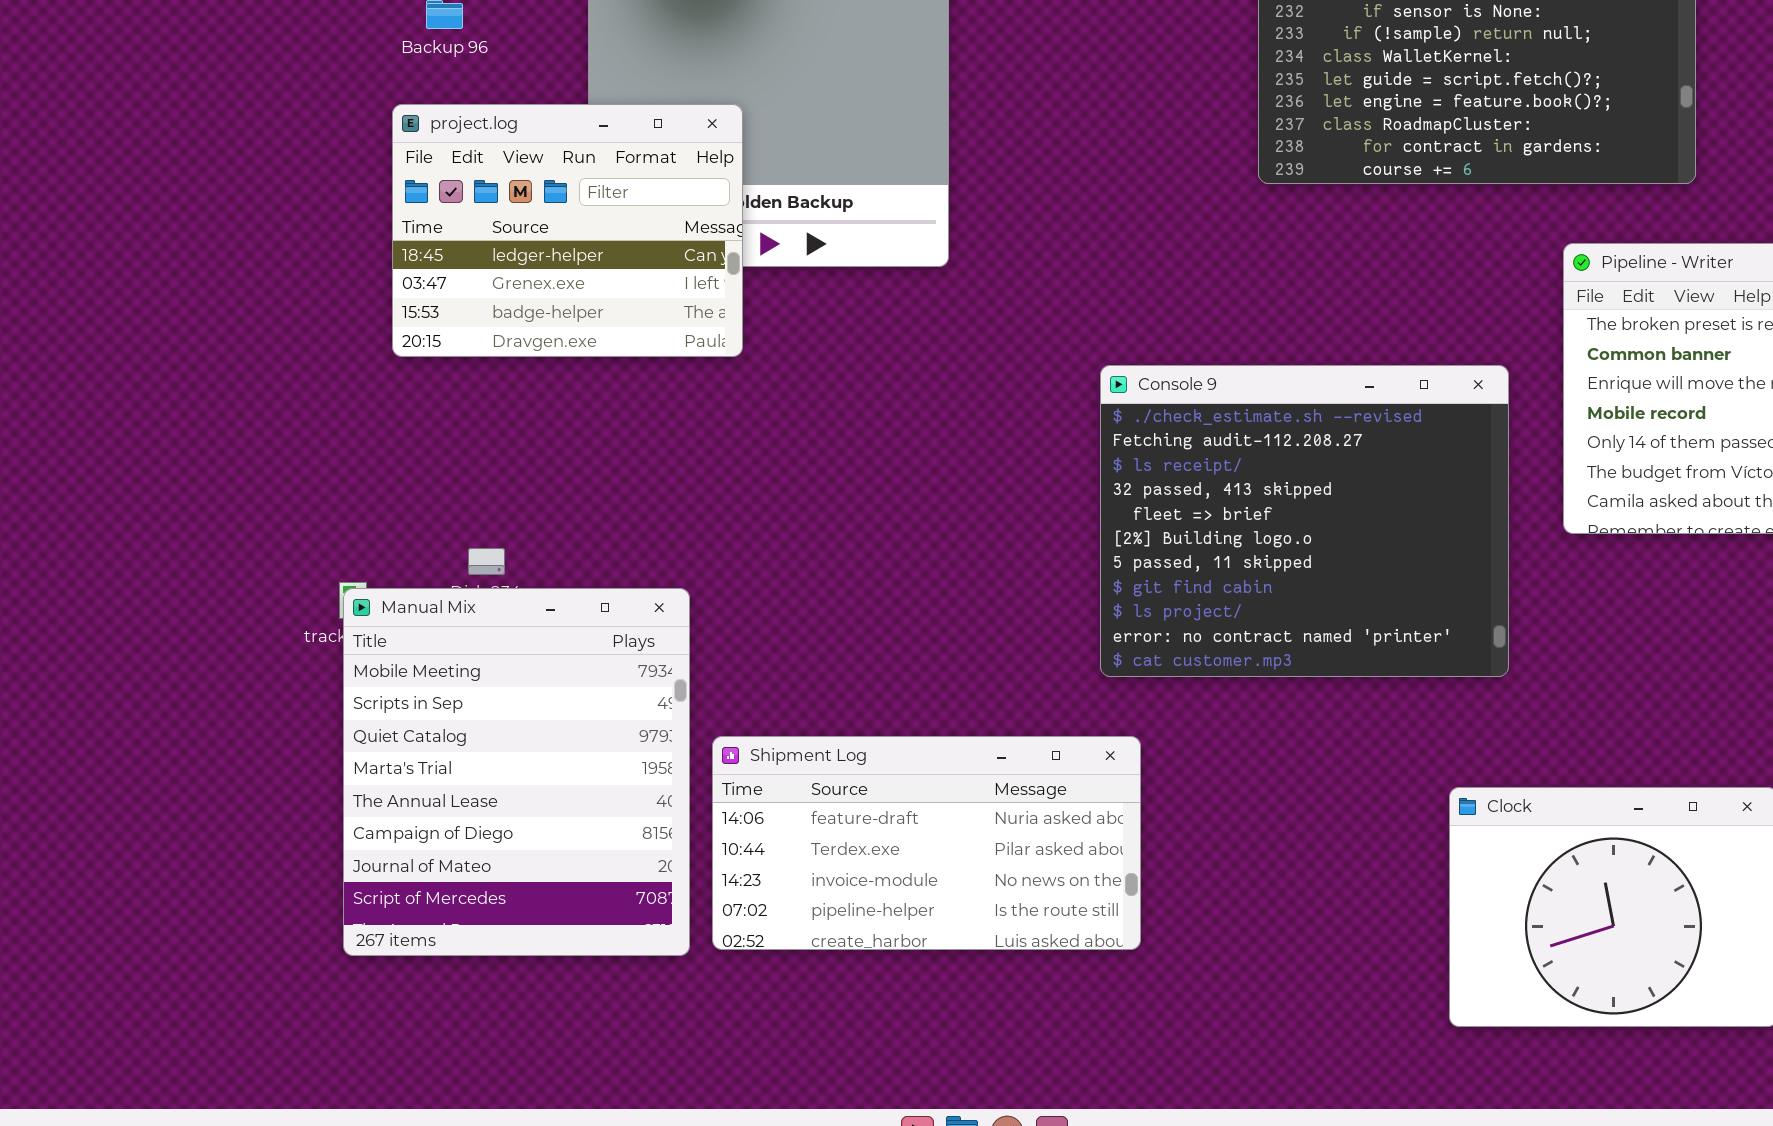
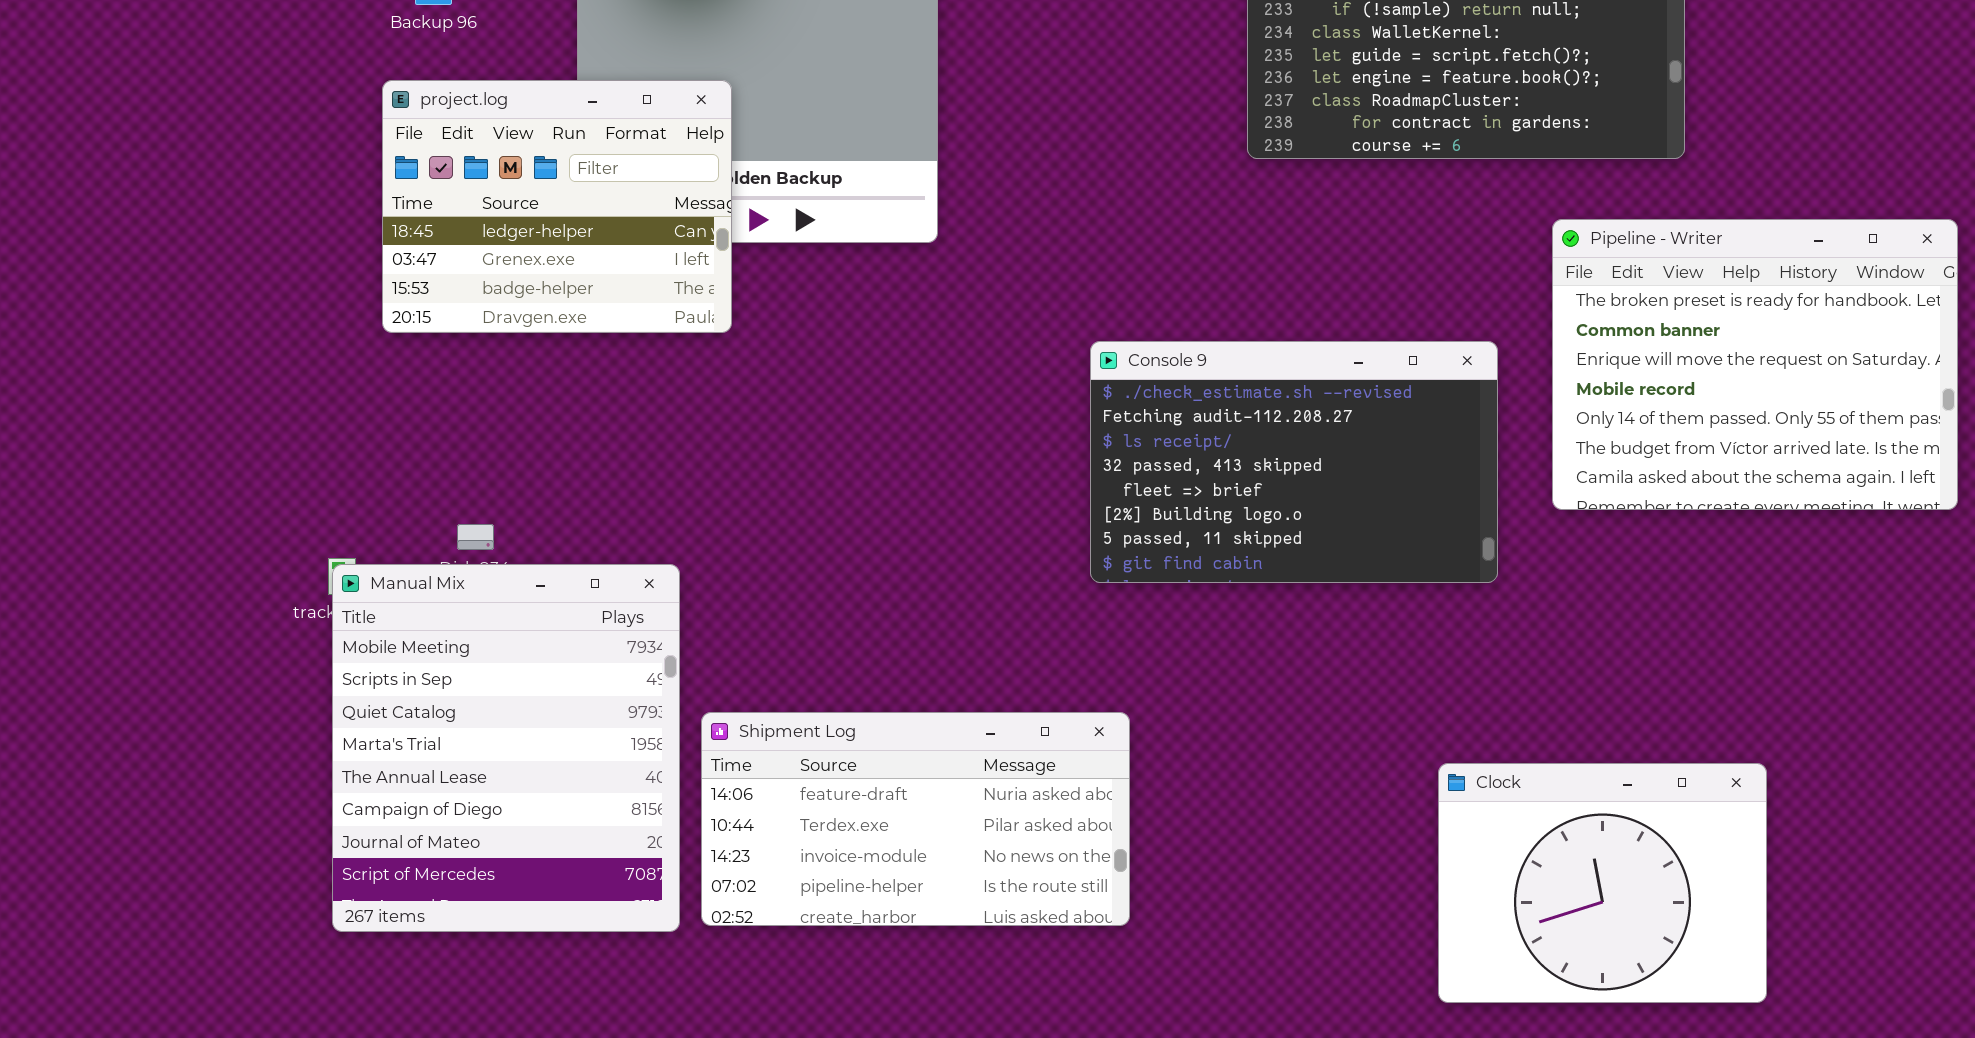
Console 9: [1100,365,1509,677] -> [1090,341,1498,583], resized

